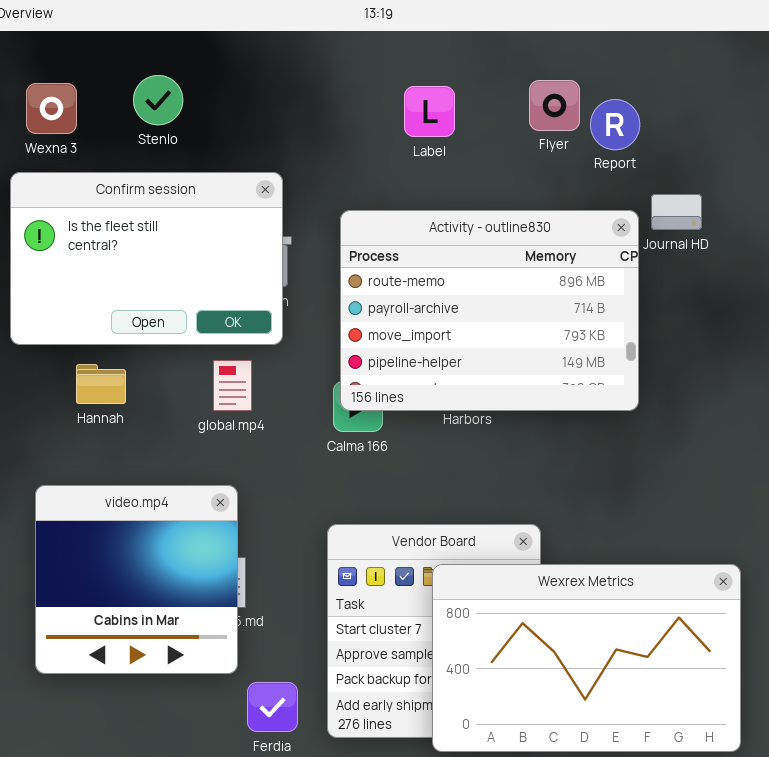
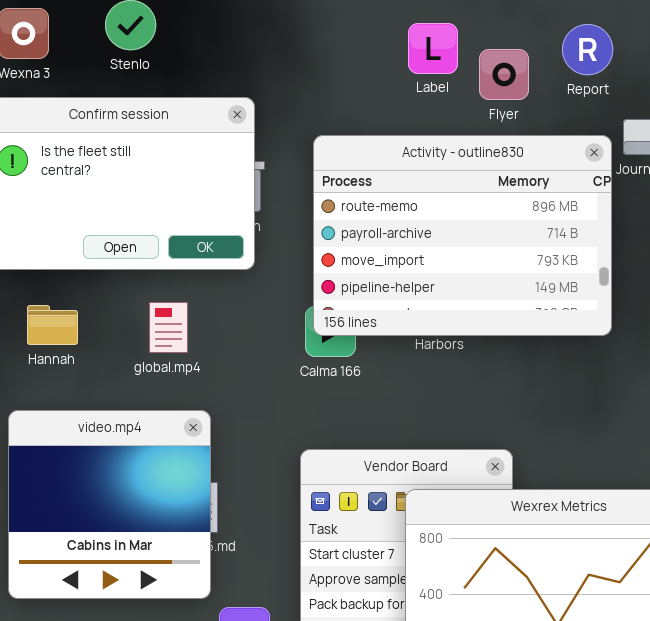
Flyer: [529,80,580,131] -> [479,49,529,100], moved
Label: [404,86,455,137] -> [408,23,458,74], moved
global.mp4: [213,360,252,411] -> [149,302,188,353], moved
Hannah: [76,364,126,404] -> [27,305,78,345], moved

